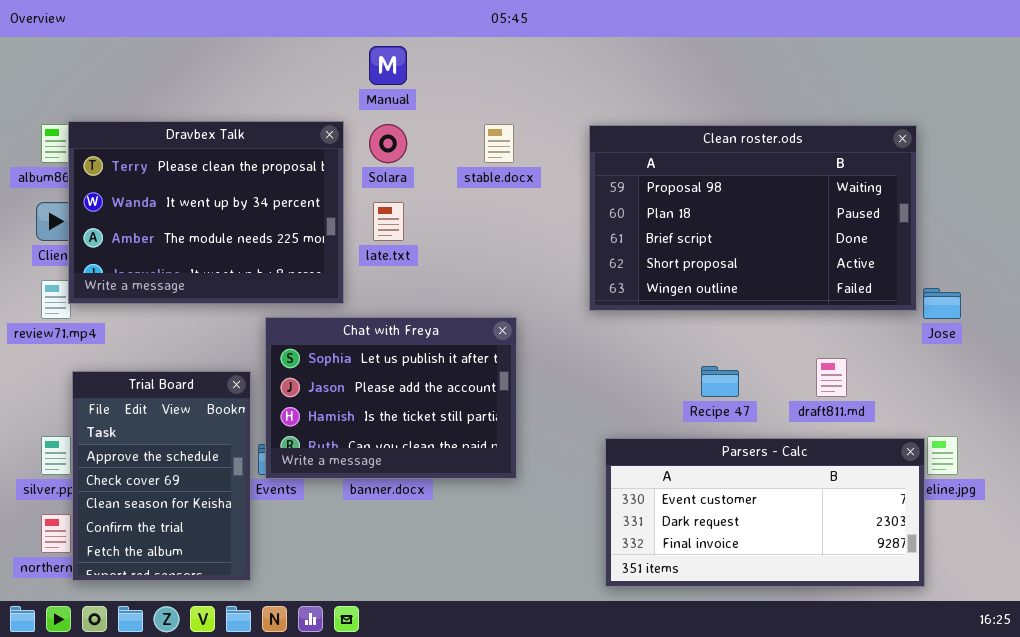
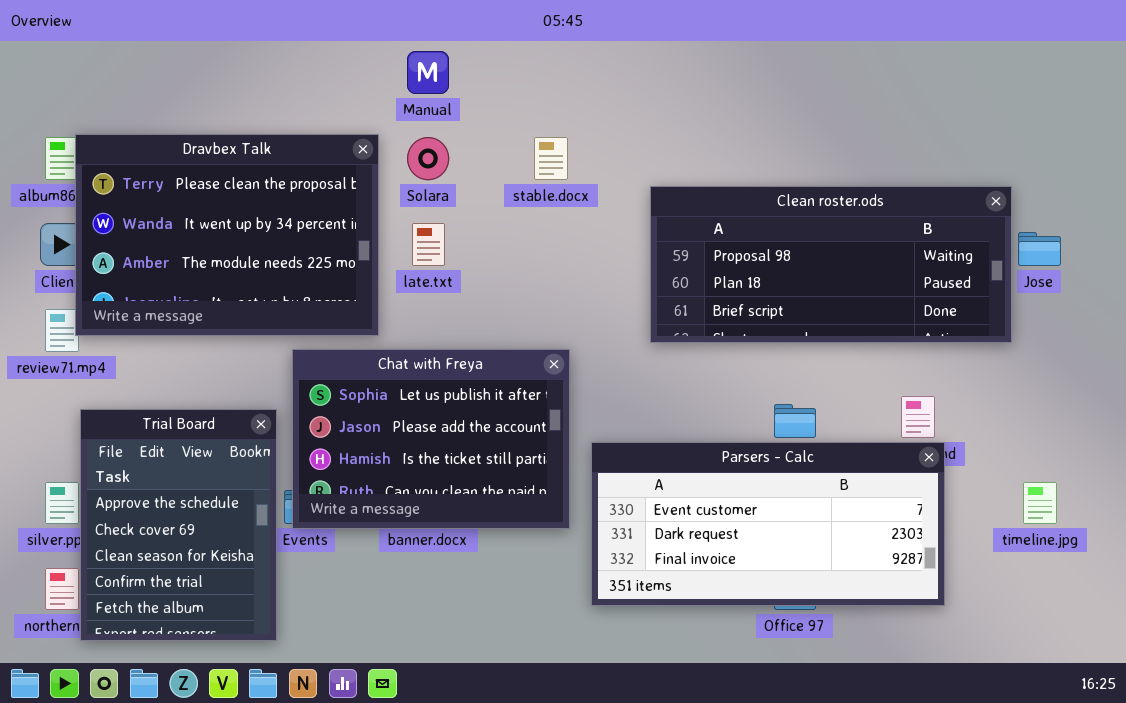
Clean roster.ods: [589,125,917,311] -> [650,186,1012,343], resized
Jose: [923,288,961,319] -> [1018,232,1061,266], moved
Parsers - Calc: [605,438,925,587] -> [591,442,945,606], moved

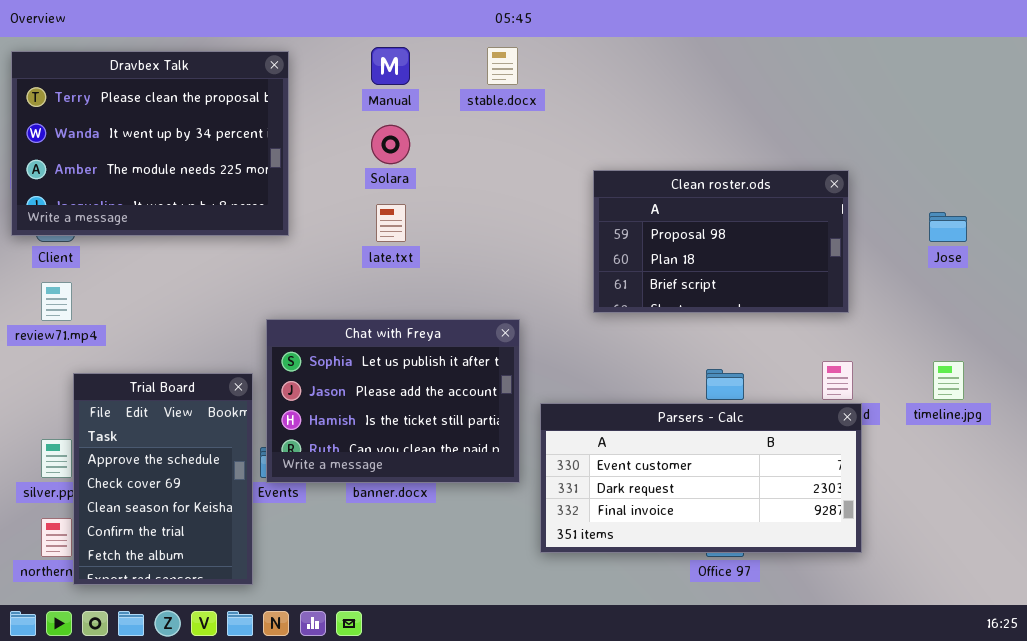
Dravbex Talk: [75,134,379,336] -> [11,51,289,236], moved
stable.docx: [534,137,568,180] -> [487,47,518,85], moved
Clean roster.ods: [650,186,1012,343] -> [593,170,849,313], resized
timeline.jpg: [1023,482,1057,524] -> [933,361,964,400], moved

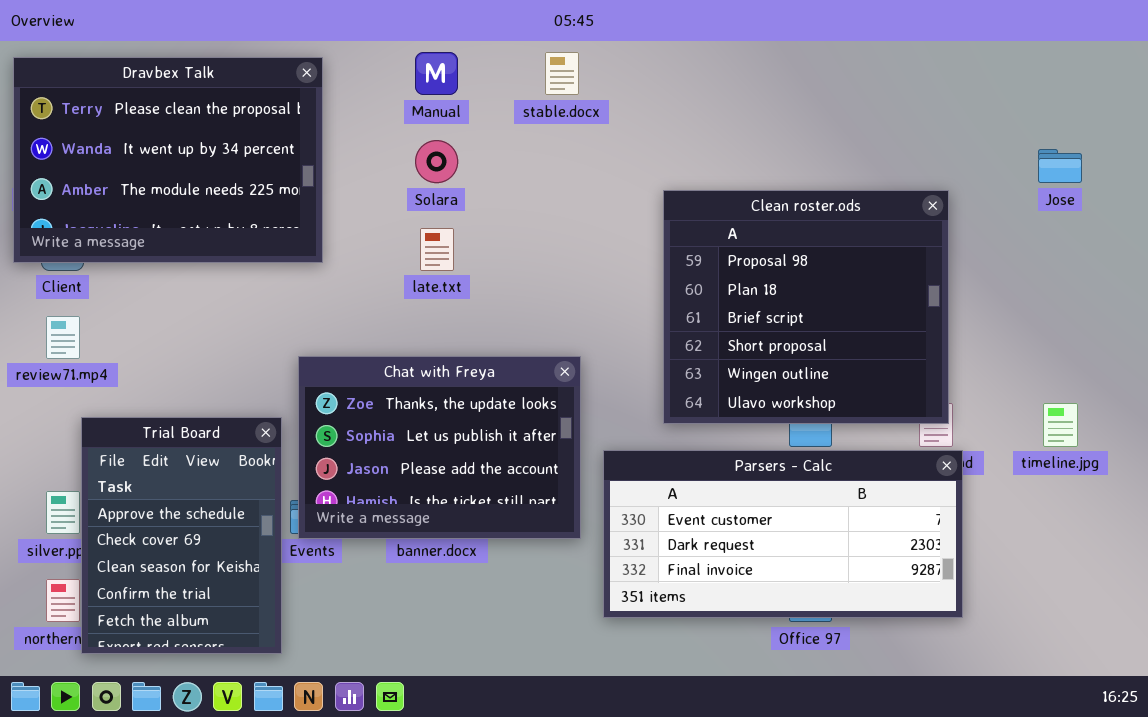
Clean roster.ods: [593,170,849,313] -> [663,190,949,424], resized
Jose: [929,212,967,242] -> [1038,149,1082,183], moved
Chat with Freya: [266,319,520,483] -> [298,356,581,539], scrolled up 1 row

